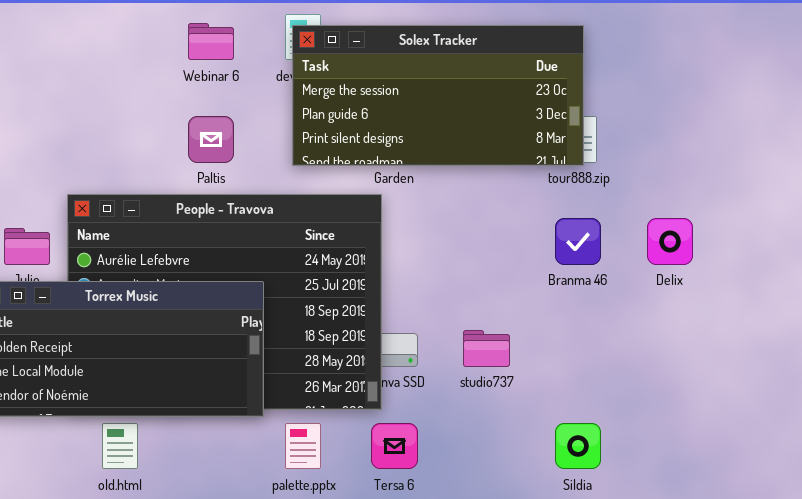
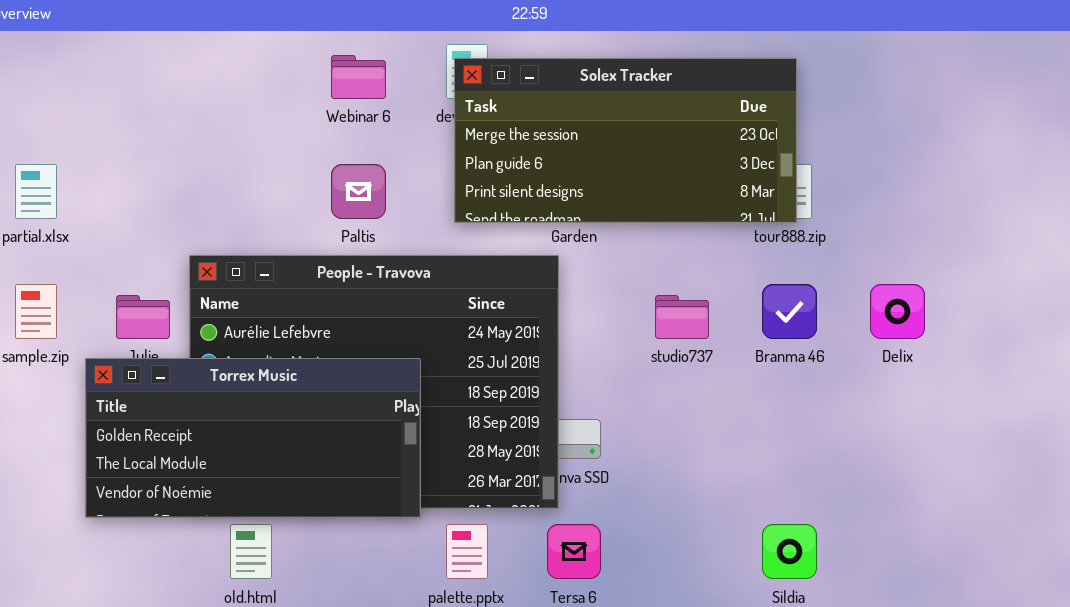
studio737: [463,330,510,367] -> [655,295,709,339], moved

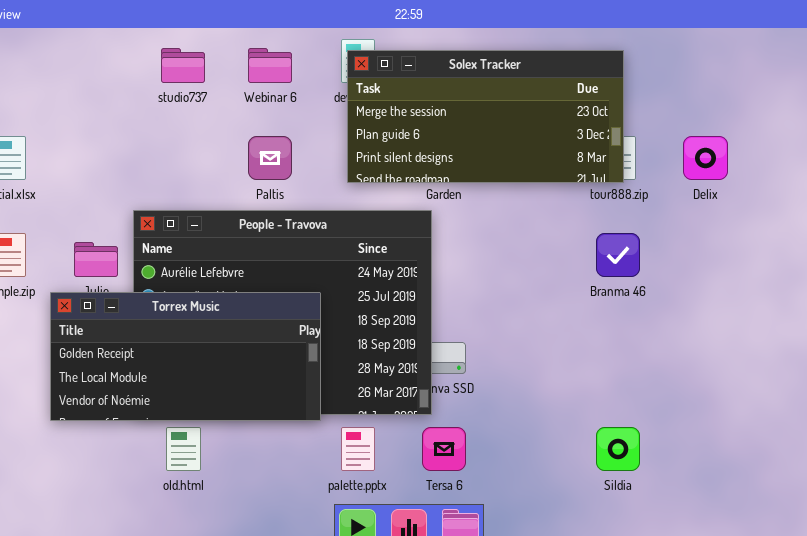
Delix: [870,284,925,339] -> [683,136,728,180], moved
studio737: [655,295,709,339] -> [161,48,205,83], moved

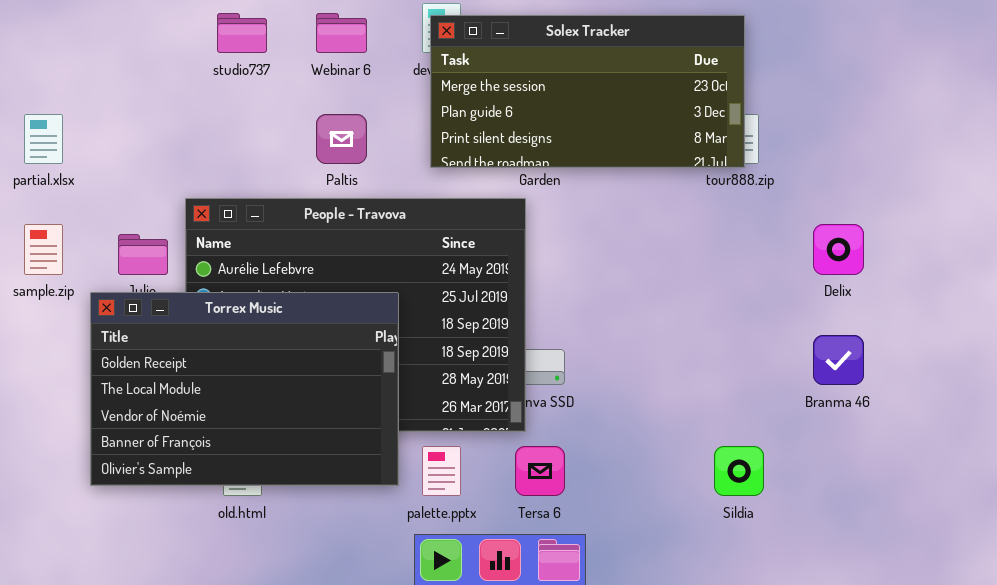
Delix: [683,136,728,180] -> [813,224,864,275], moved
Branma 46: [596,233,640,277] -> [813,335,864,385], moved
Torrex Music: [50,292,321,421] -> [90,292,399,486], resized

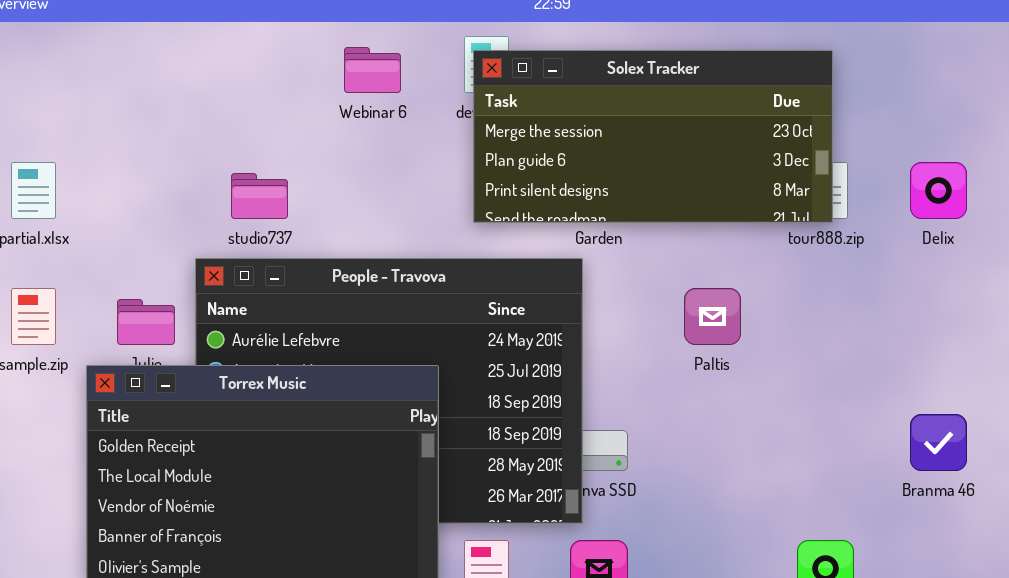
studio737: [217,13,267,53] -> [231,173,288,219], moved
Paltis: [316,114,367,164] -> [684,288,741,345], moved
Delix: [813,224,864,275] -> [910,162,967,219], moved

